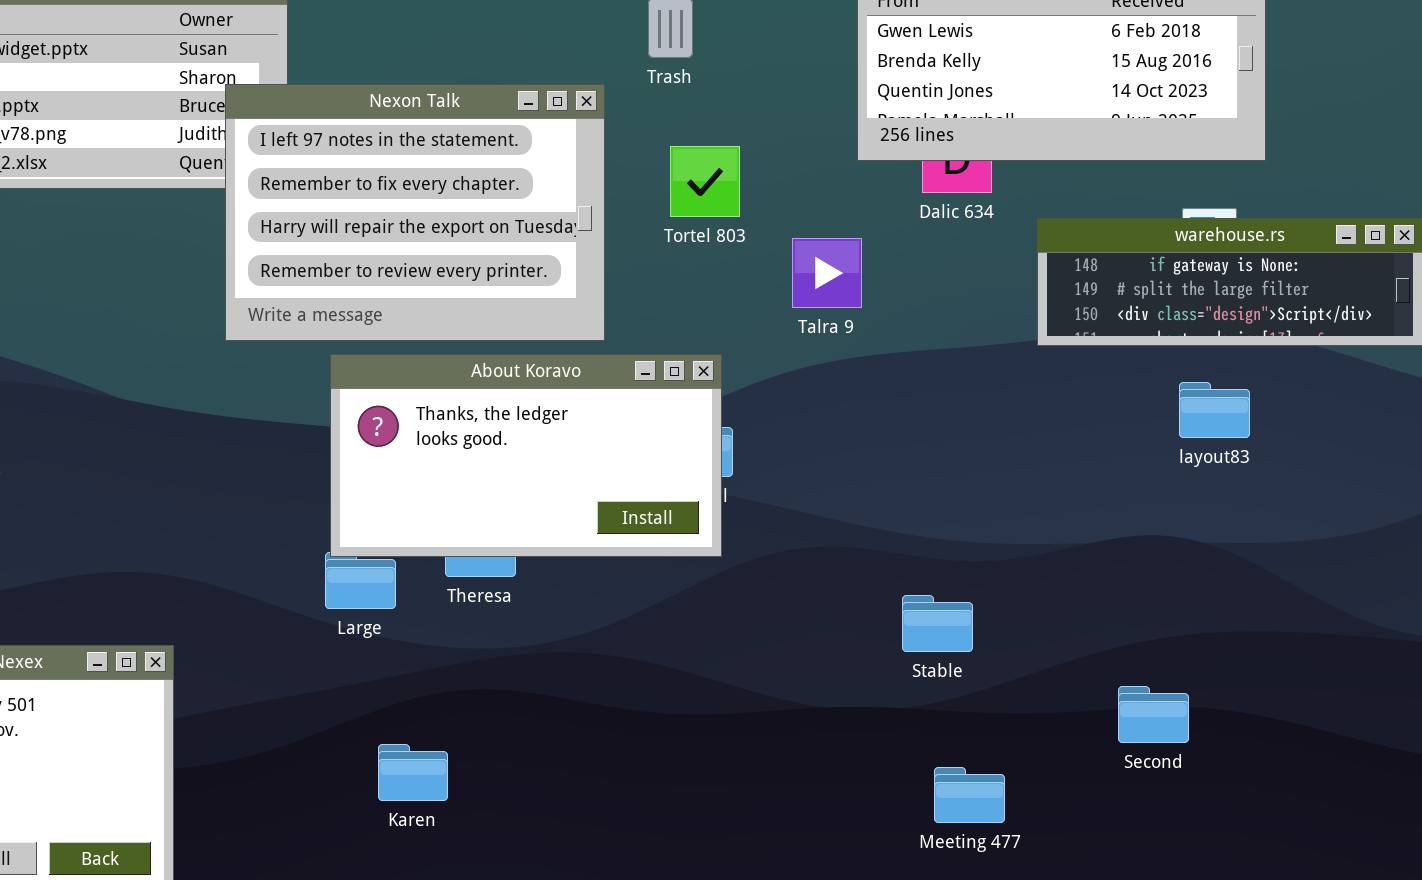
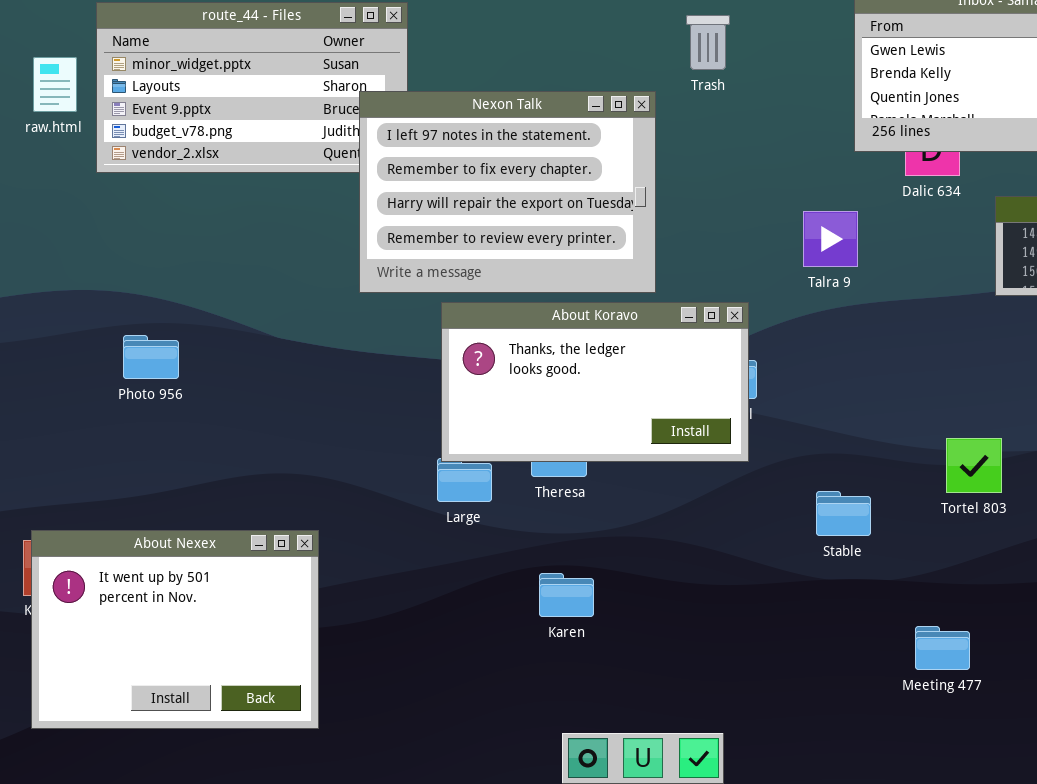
Tortel 803: [670,146,740,217] -> [946,438,1002,493], moved
Stable: [902,595,973,652] -> [816,491,871,536], moved
Karen: [378,744,448,801] -> [539,573,594,617], moved

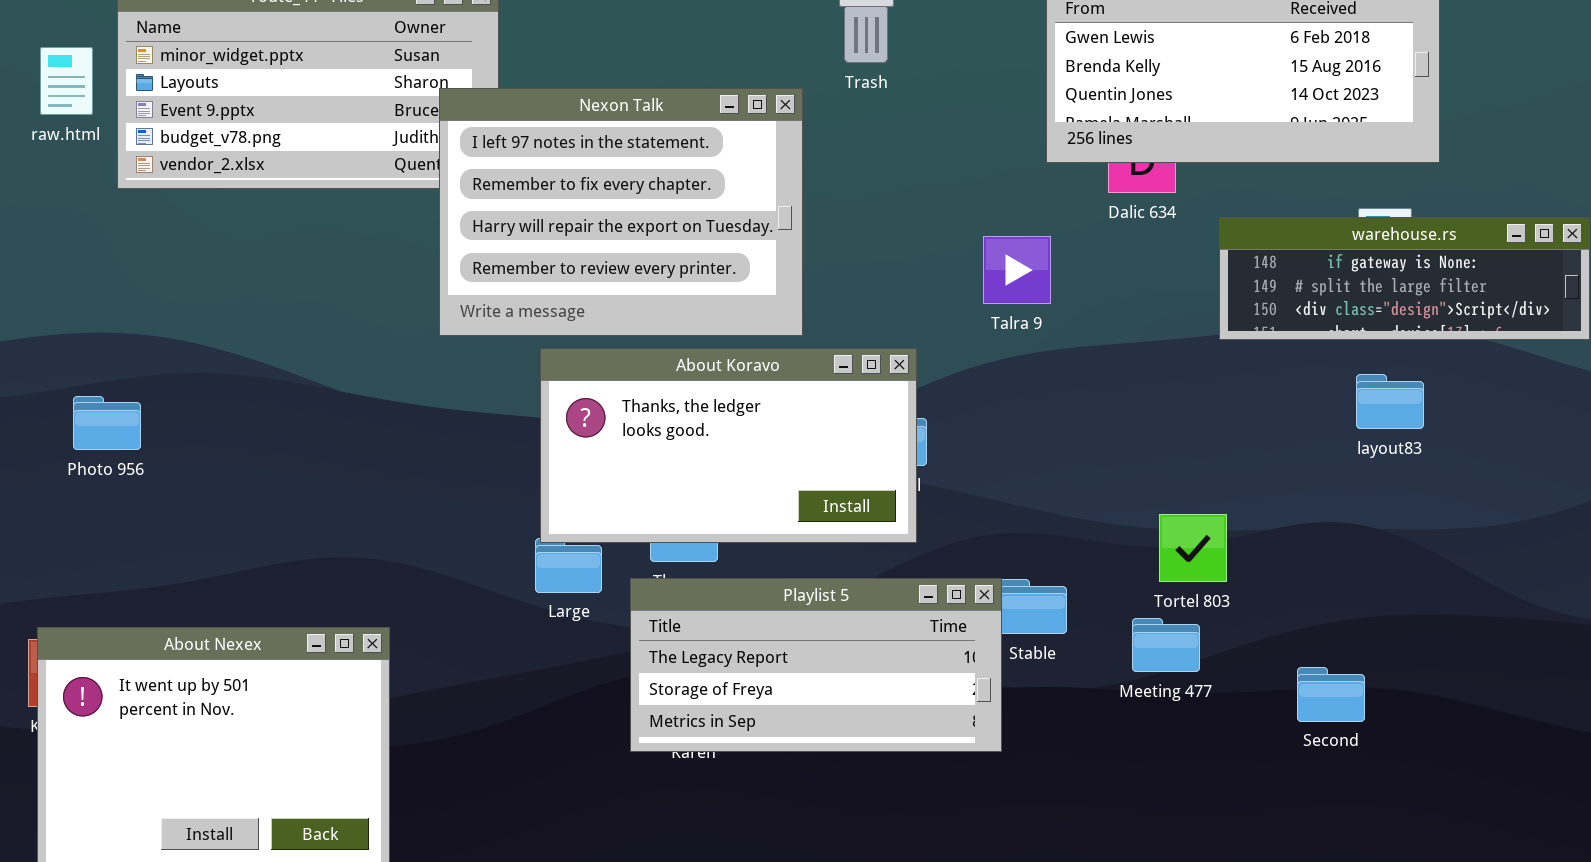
Photo 956: [123,335,179,379] -> [73,396,141,450], moved
Playlist 5: none -> [630,578,1002,752], opened
Meeting 477: [915,626,970,670] -> [1132,618,1200,672], moved

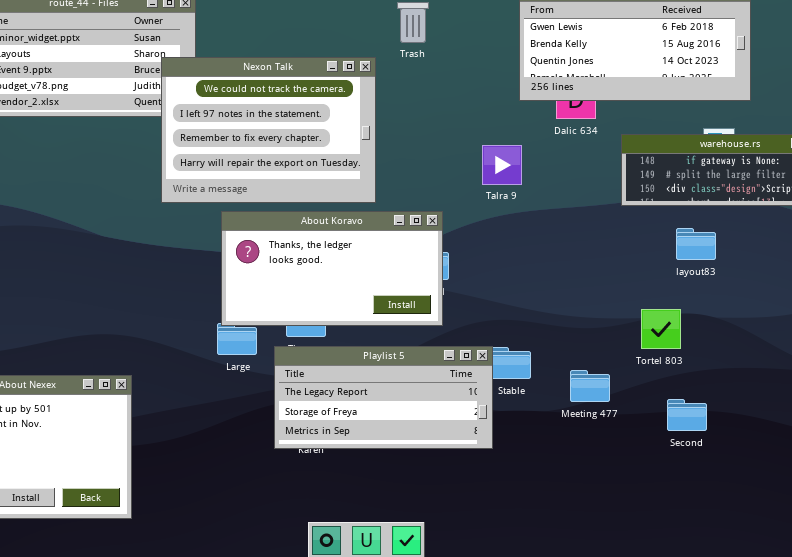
Nexon Talk: [439,88,803,336] -> [161,57,376,203], scrolled up 1 row
layout83: [1356,374,1424,429] -> [676,228,716,260], moved
Tortel 803: [1159,514,1227,582] -> [641,309,681,349], moved

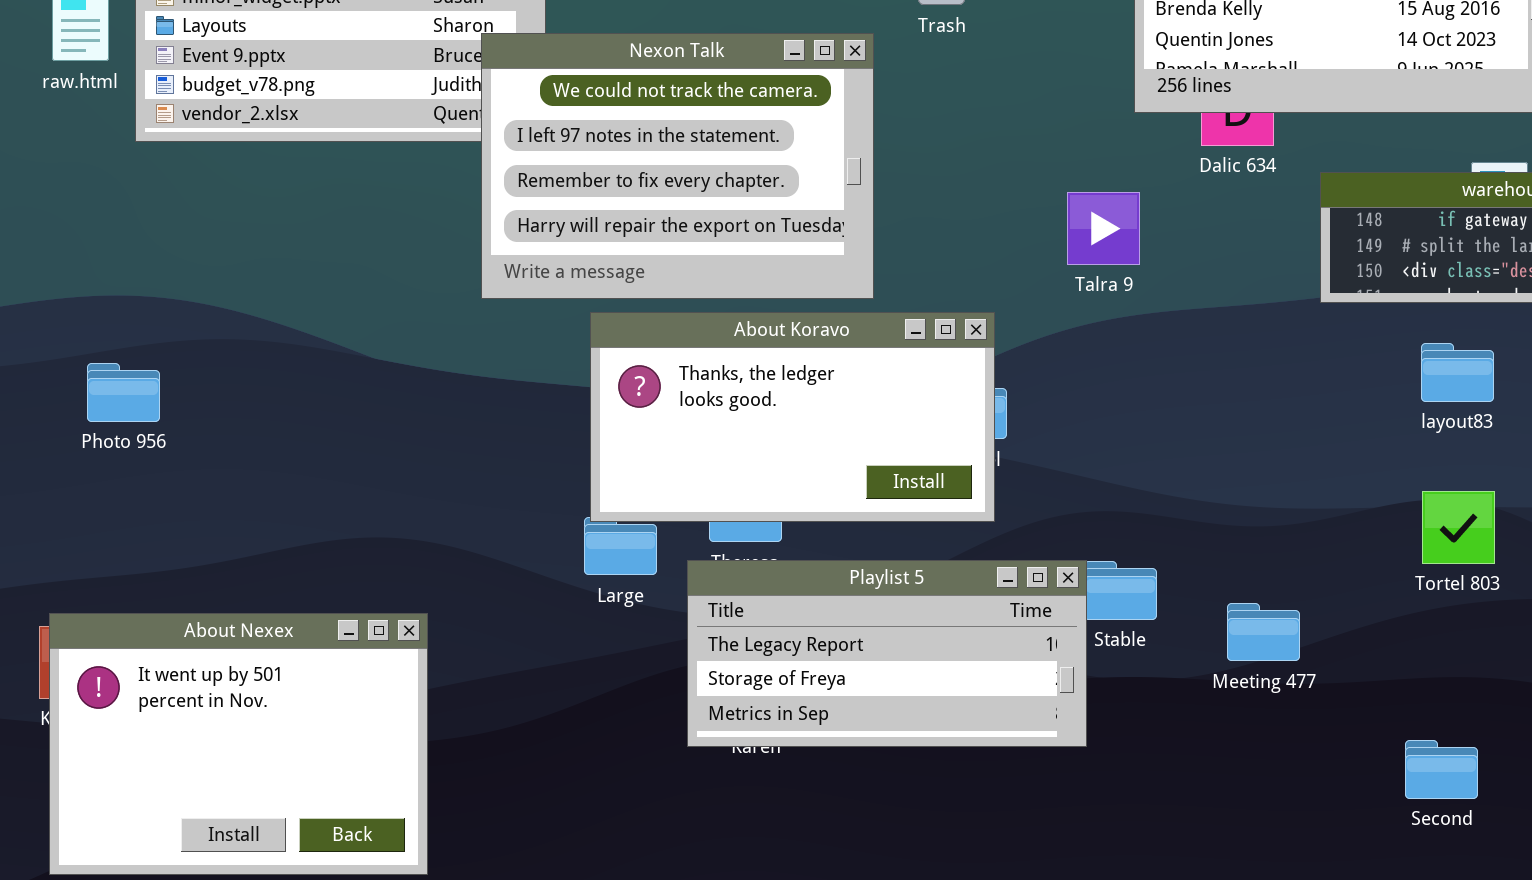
Tortel 803: [641,309,681,349] -> [1422,491,1495,564], moved
Second: [667,399,707,431] -> [1405,740,1478,799], moved

